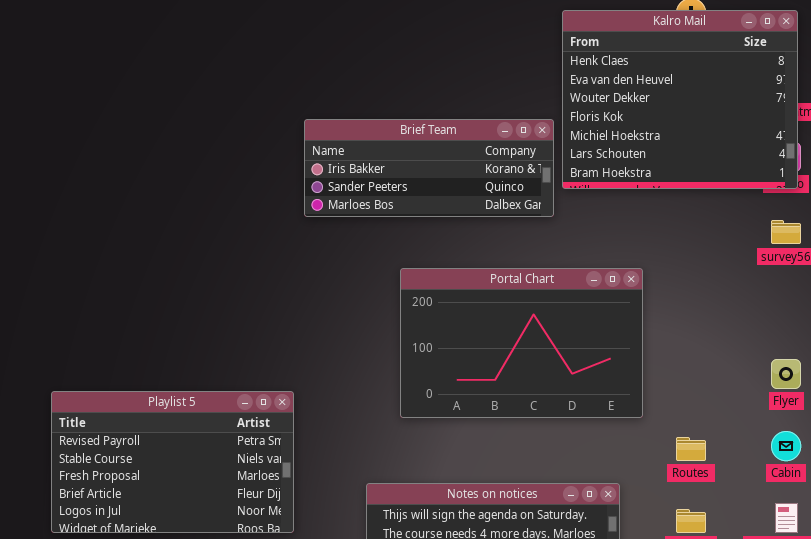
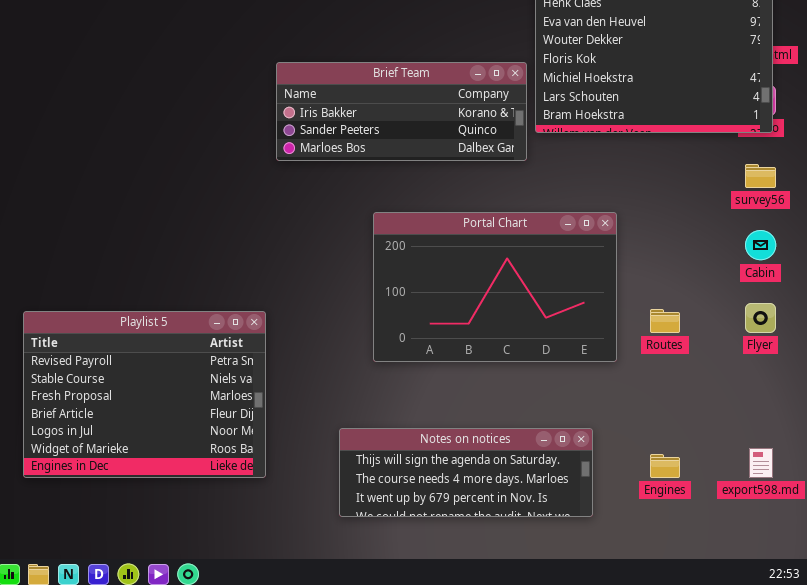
Playlist 5: [51,391,294,533] -> [23,311,266,478], resized
Cabin: [771,431,801,461] -> [745,230,776,260], moved
Routes: [676,437,706,461] -> [650,309,680,333], moved

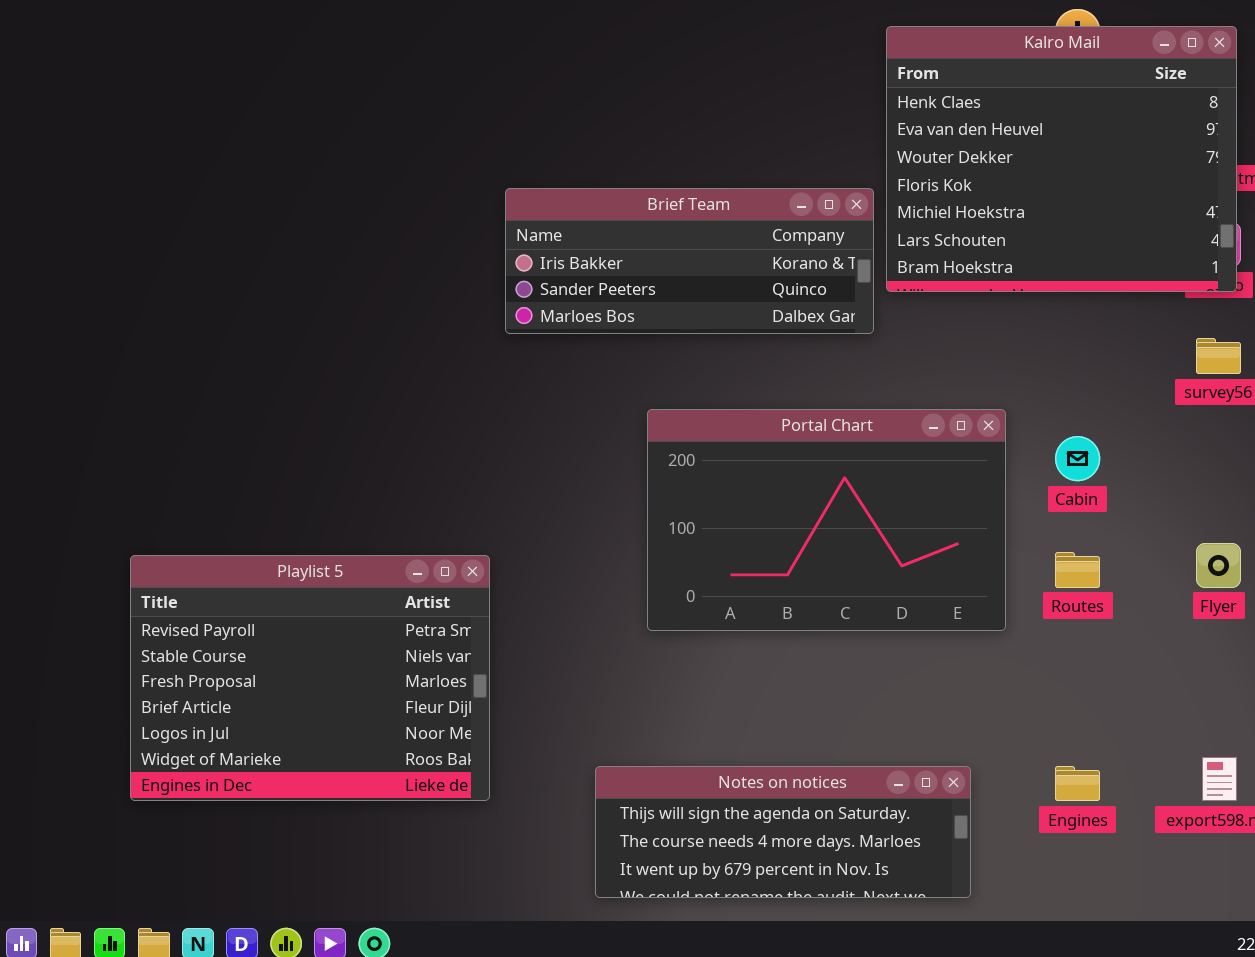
Cabin: [745,230,776,260] -> [1055,436,1100,481], moved
Notes on notices: [339,428,593,517] -> [595,766,971,898], moved

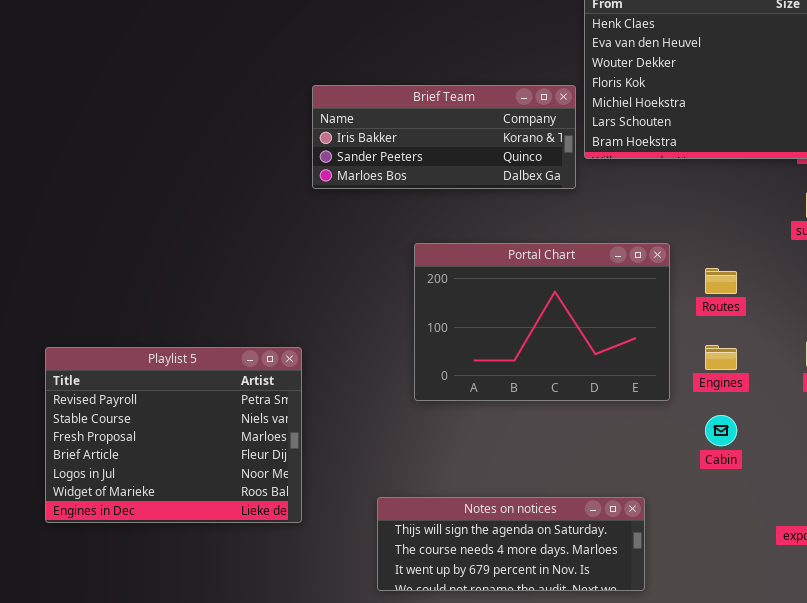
Cabin: [1055,436,1100,481] -> [705,415,737,446], moved
Routes: [1055,552,1100,588] -> [705,268,737,294], moved
Engines: [1055,766,1100,801] -> [705,345,737,370], moved

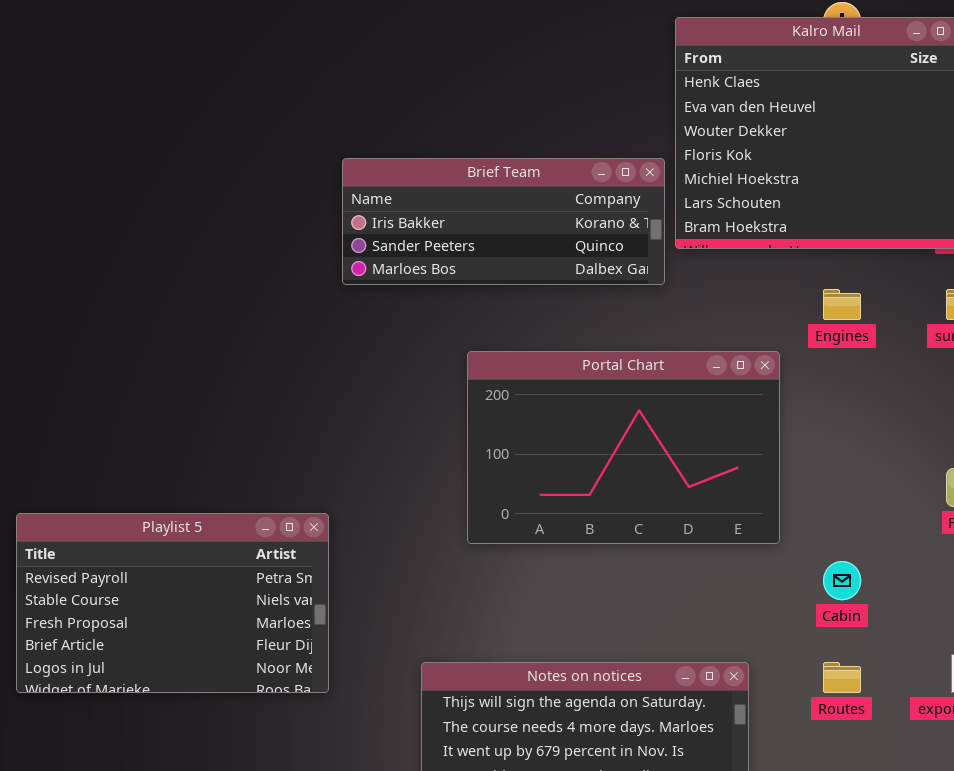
Routes: [705,268,737,294] -> [823,662,861,693], moved
Engines: [705,345,737,370] -> [823,289,861,320], moved
Playlist 5: [45,347,302,523] -> [16,513,329,693], resized

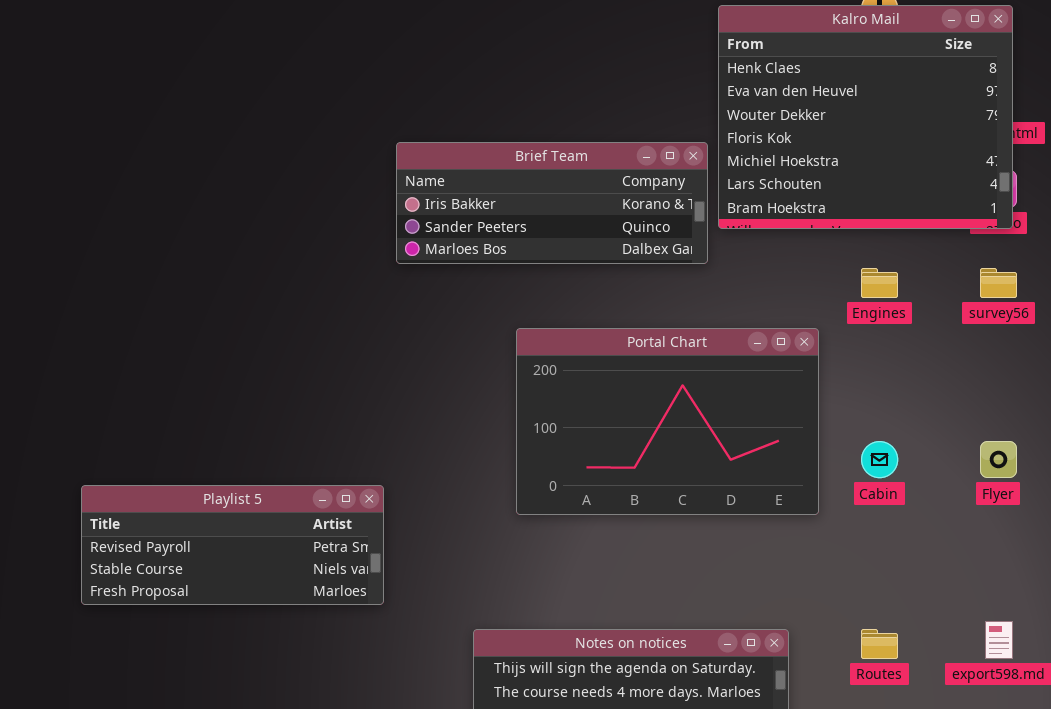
Playlist 5: [16,513,329,693] -> [81,485,384,605], resized
Cabin: [823,561,861,600] -> [861,441,898,478], moved

